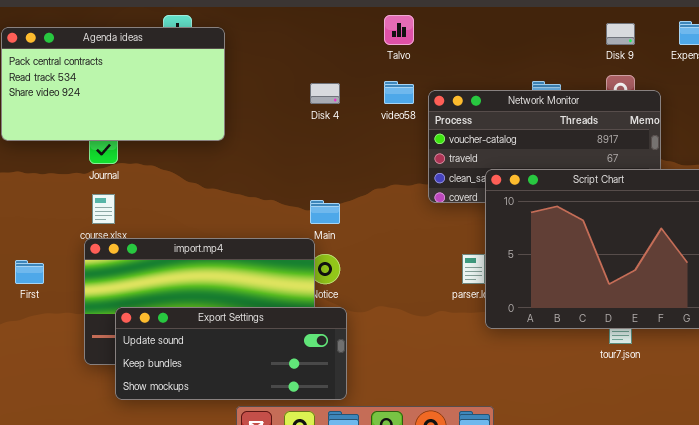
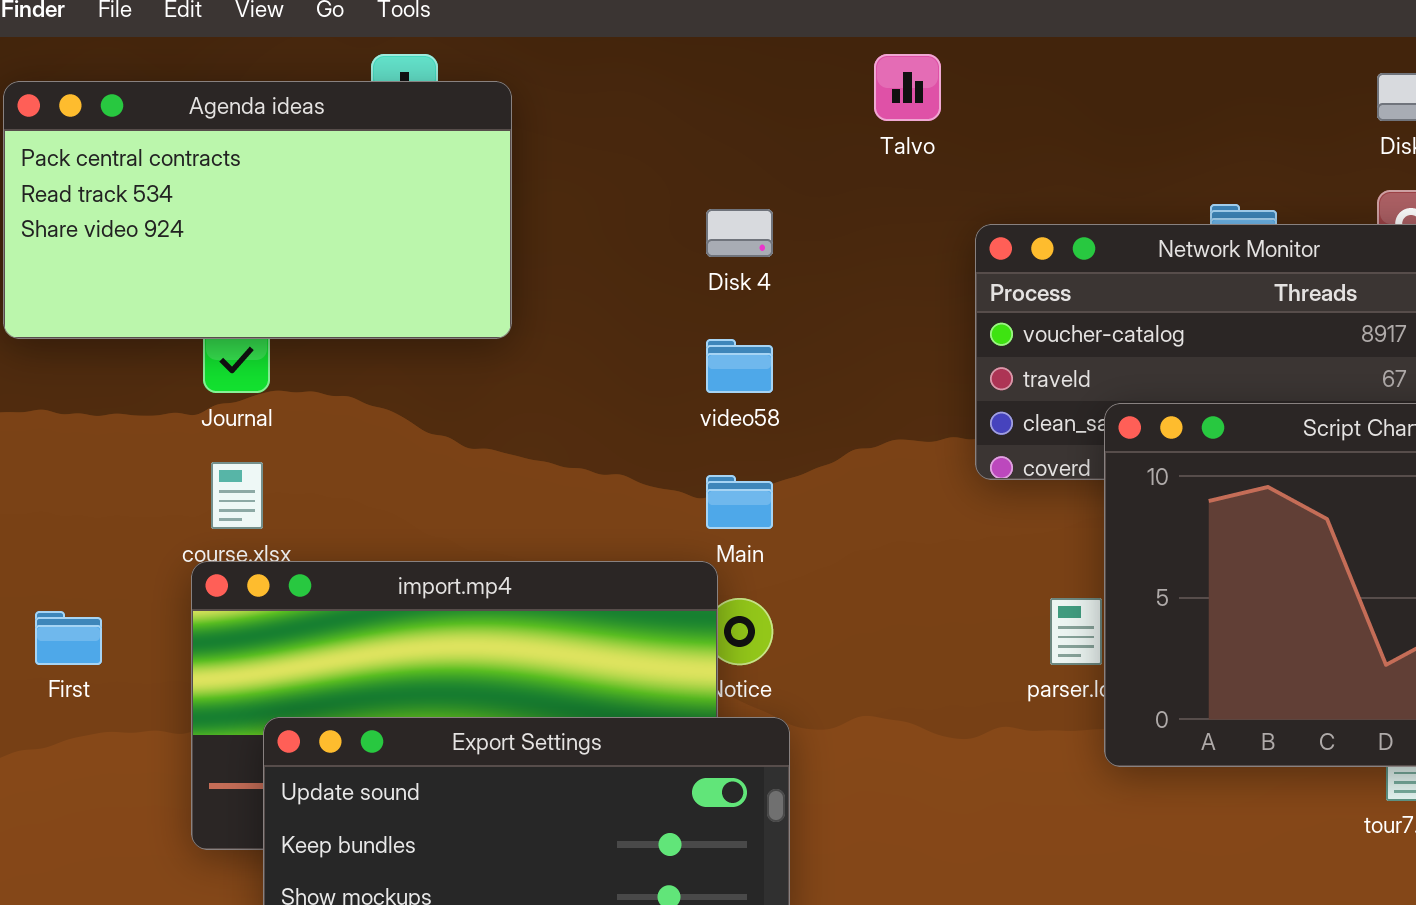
video58: [384,81,414,104] -> [706,339,773,393], moved

